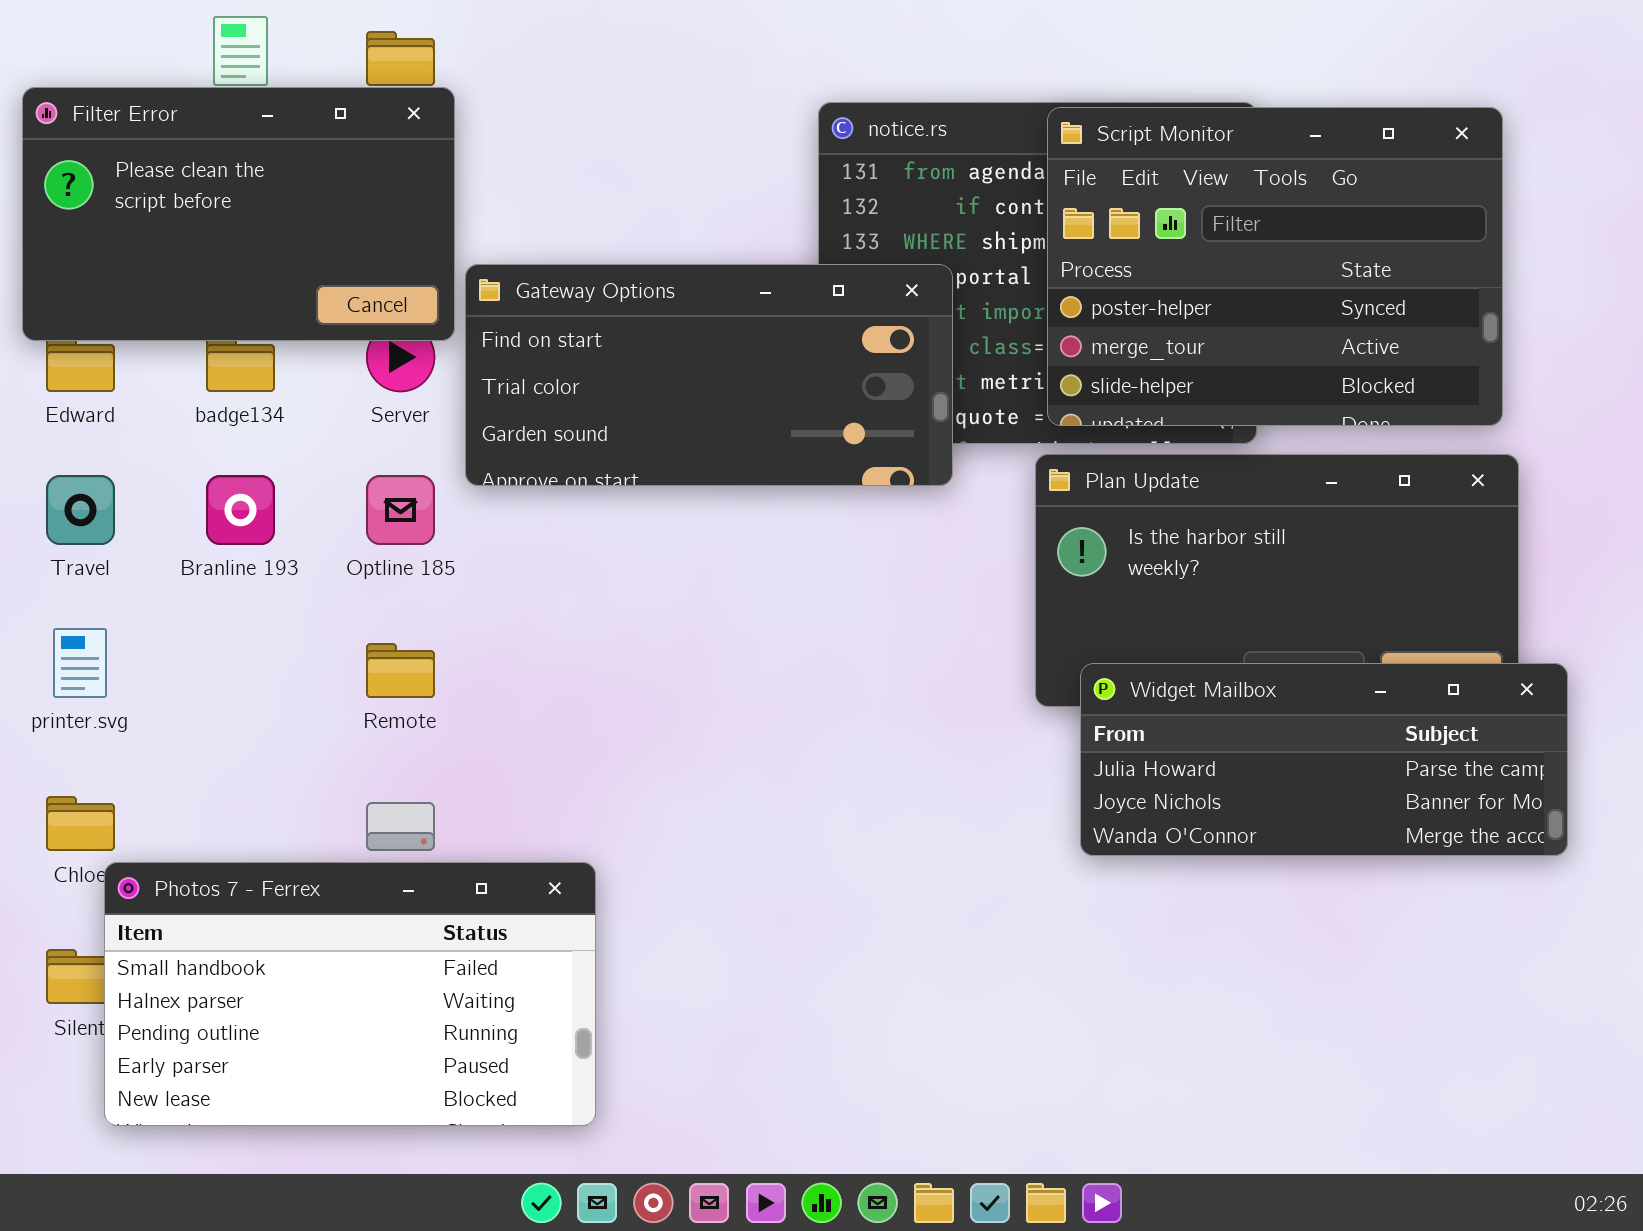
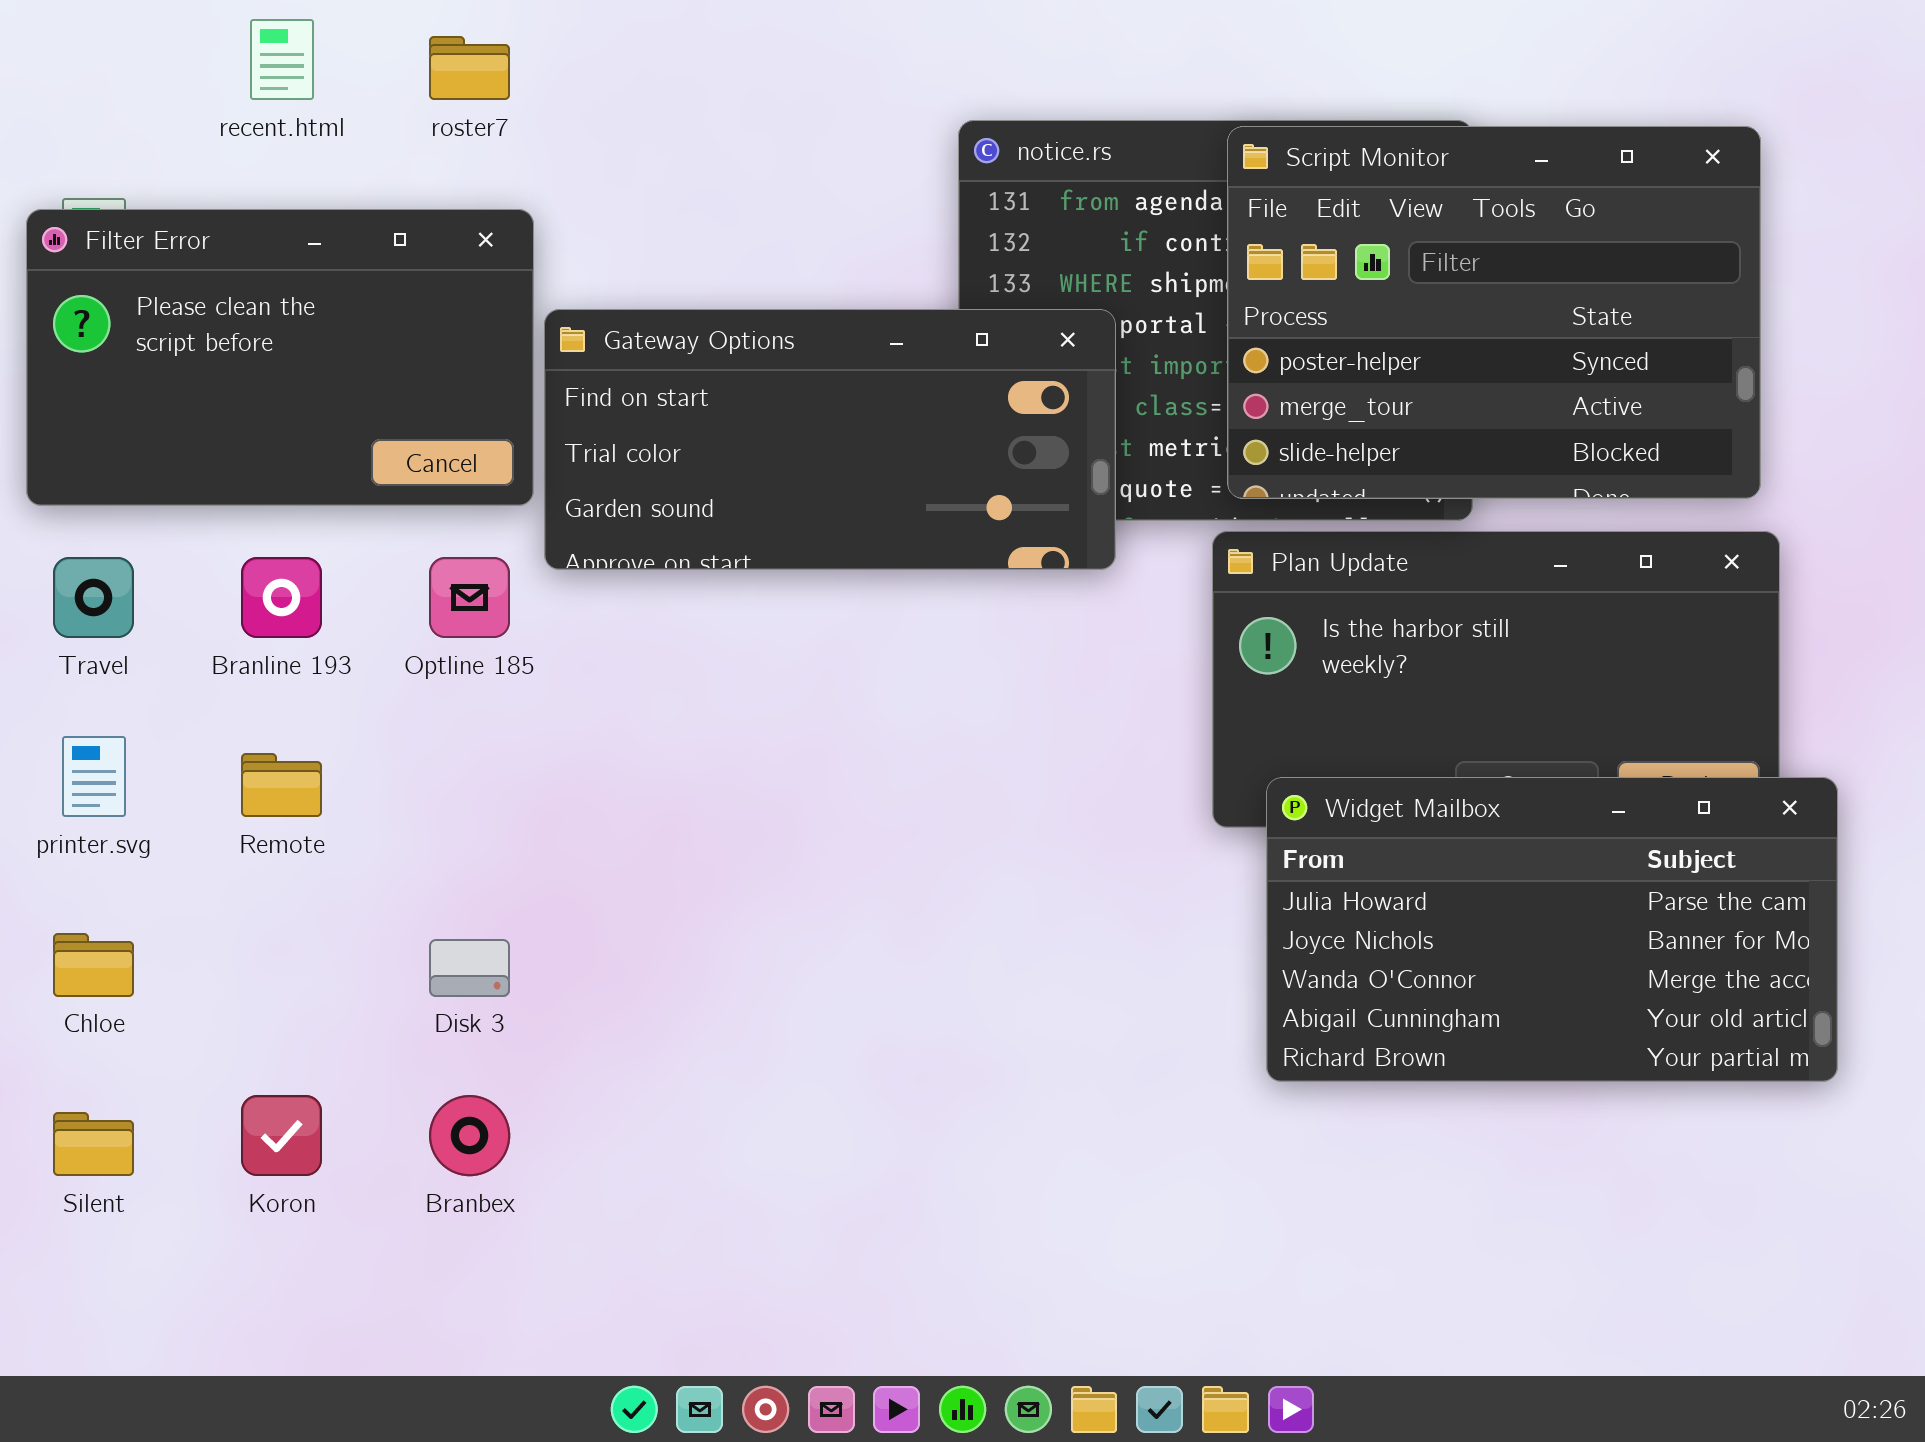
Filter Error: [22,87,455,341] -> [26,209,534,506], moved
Remote: [366,643,435,698] -> [241,753,322,817], moved
Widget Mailbox: [1080,663,1568,856] -> [1266,777,1838,1082], resized
Photos 7 - Ferrex: [104,862,596,1126] -> none, closed

